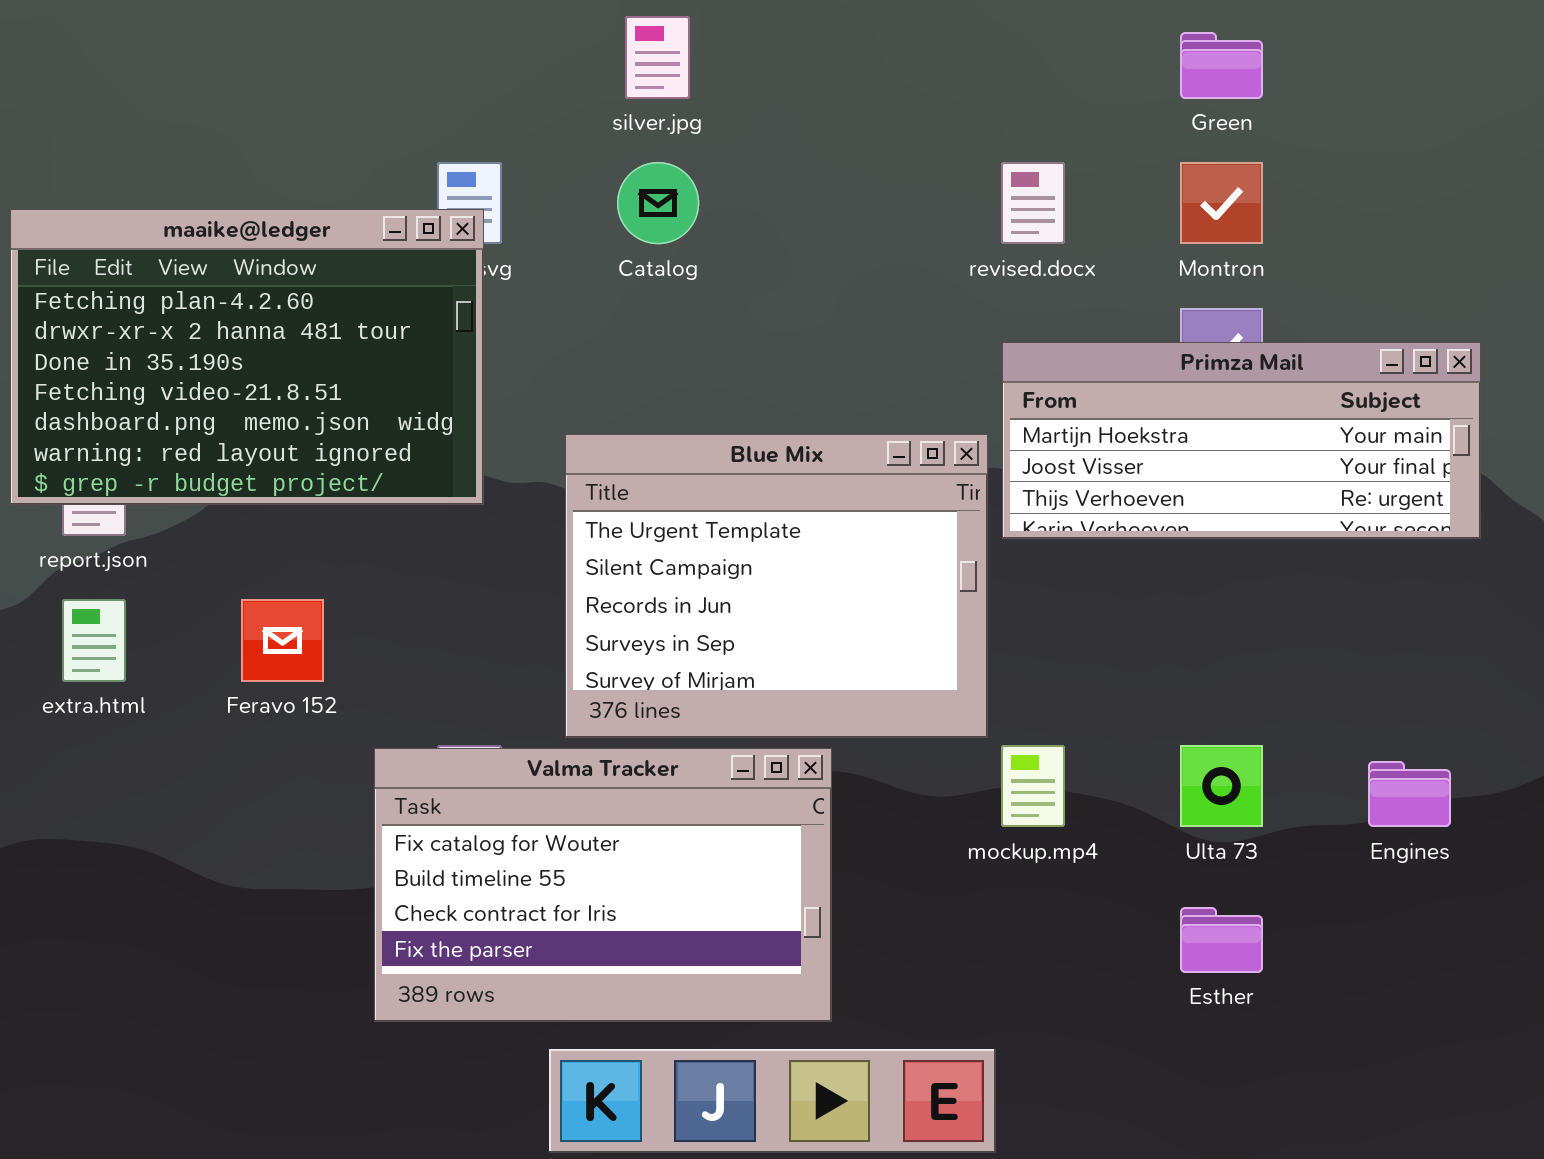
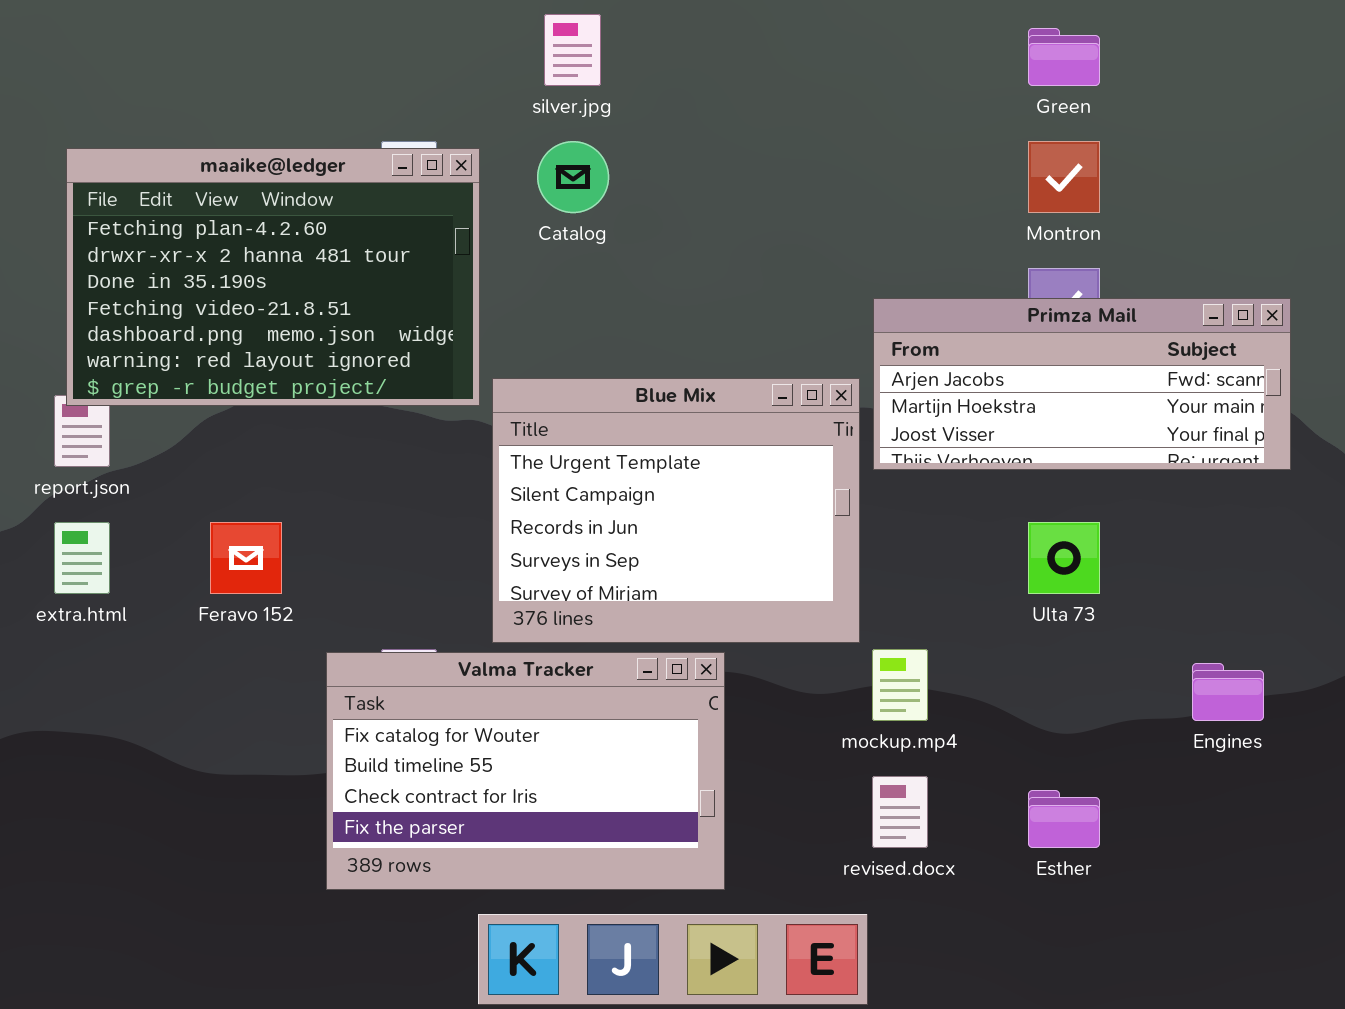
revised.docx: [1001,162,1065,244] -> [872,776,928,848], moved
maaike@ledger: [10,209,484,505] -> [66,148,480,406], moved
Primza Mail: [1002,342,1481,539] -> [873,298,1291,470], scrolled up 1 row
Ulta 73: [1180,745,1263,827] -> [1028,522,1100,594], moved

